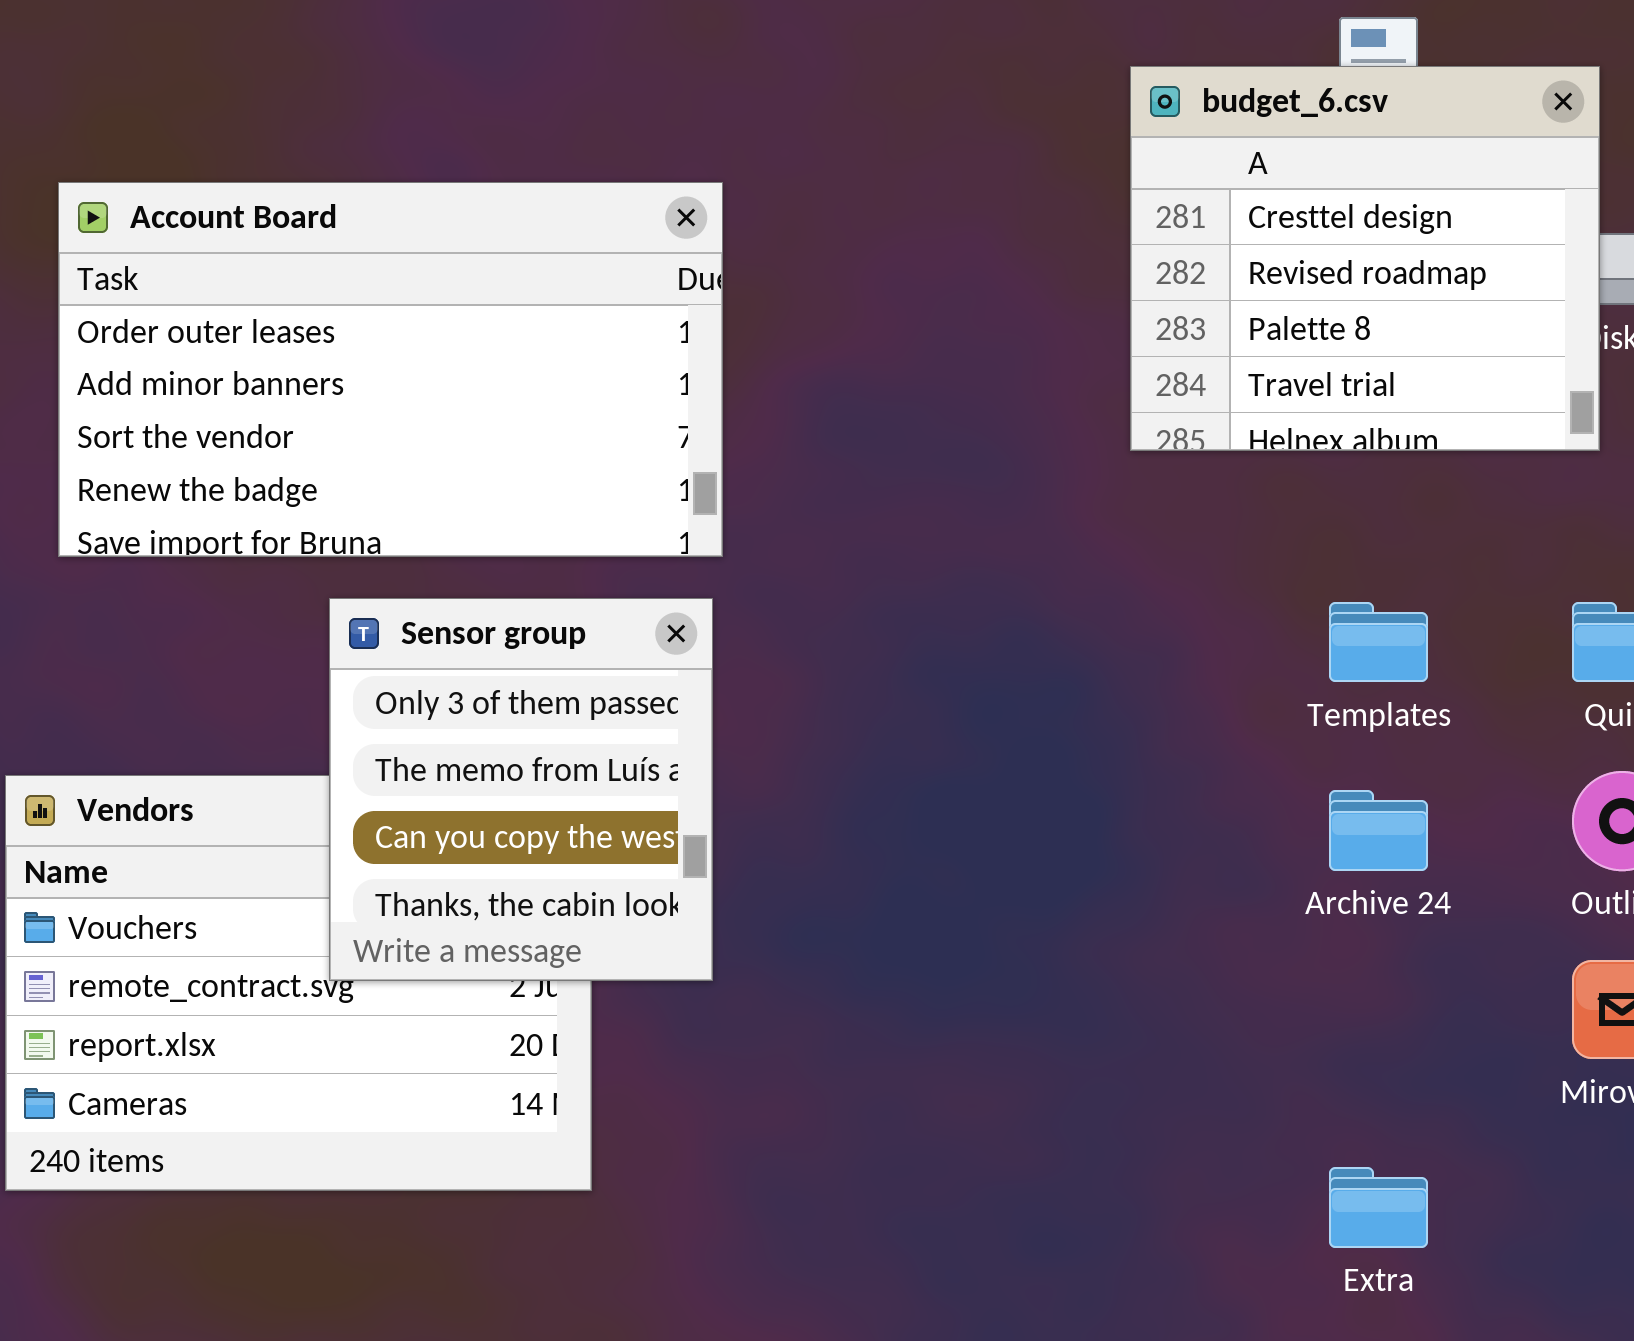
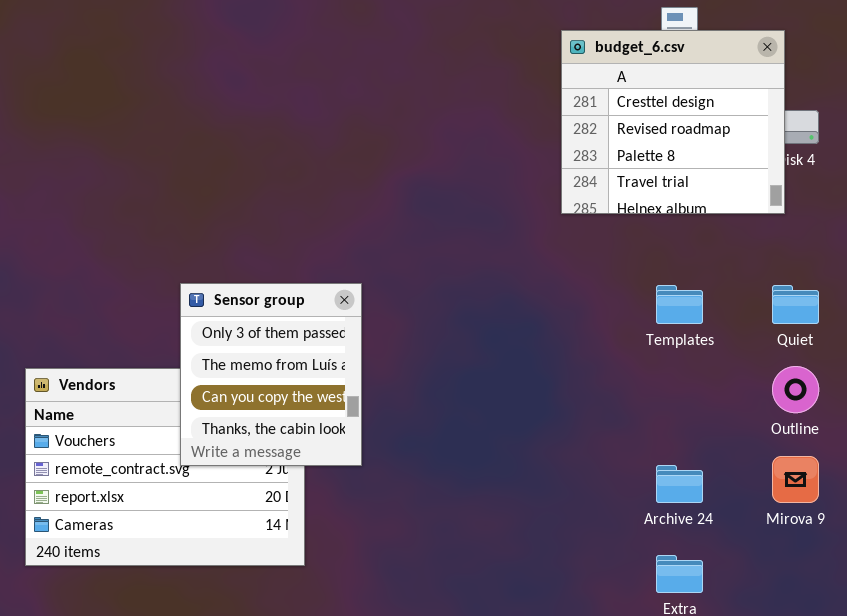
Account Board: [58,182,723,557] -> none, closed
Archive 24: [1329,790,1428,871] -> [656,465,703,503], moved

